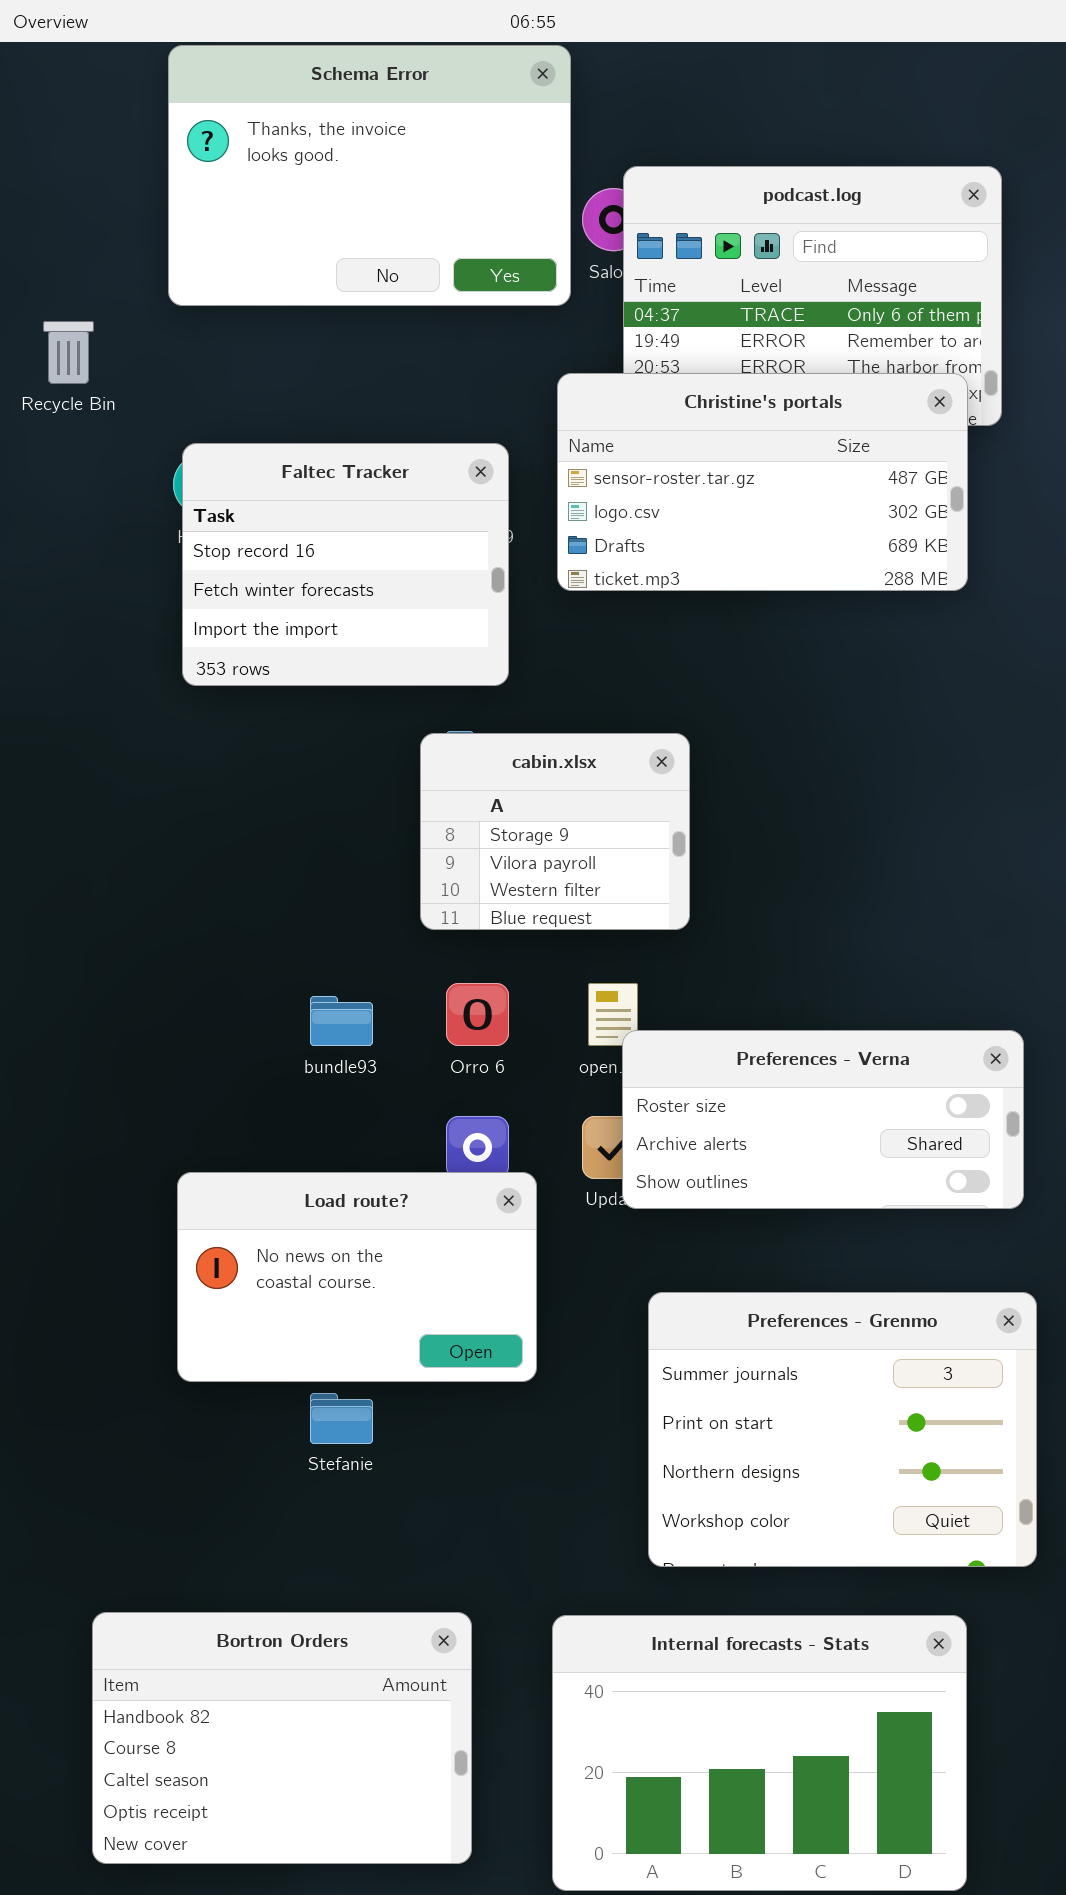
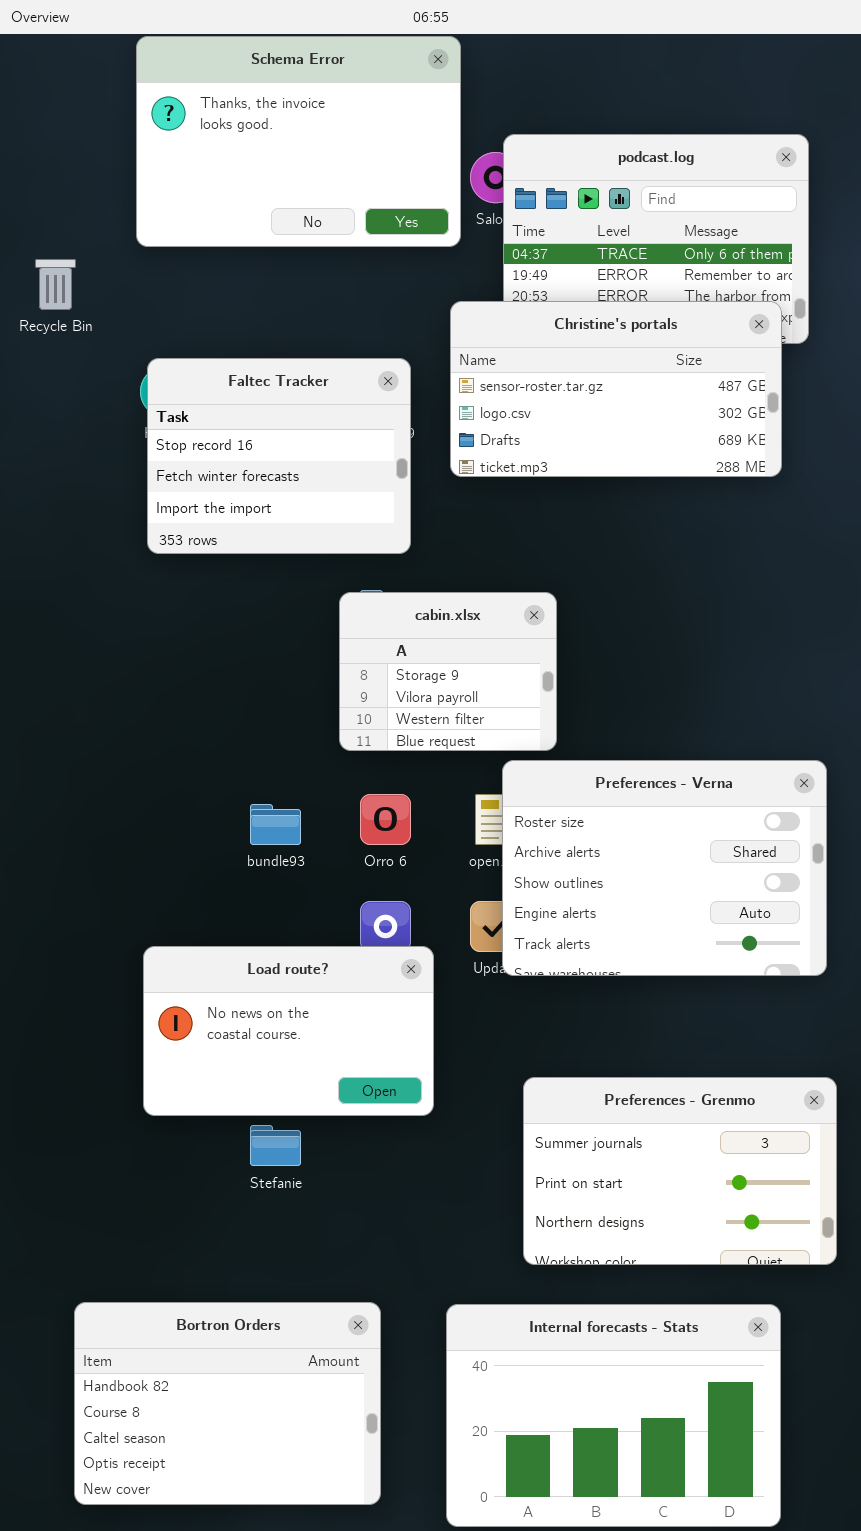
Preferences - Verna: [622,1030,1024,1209] -> [502,760,827,976], resized
Preferences - Grenmo: [648,1292,1037,1567] -> [523,1077,837,1265], resized

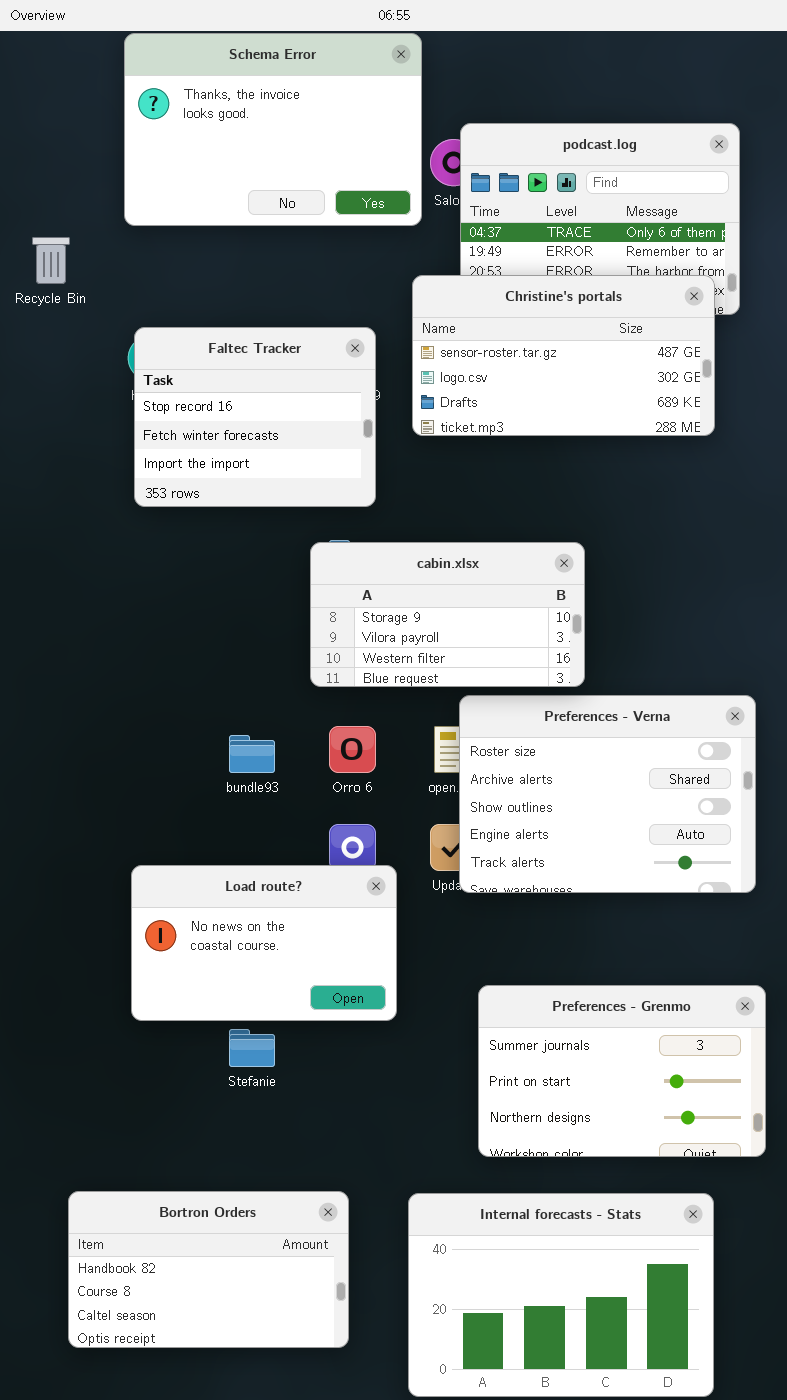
cabin.xlsx: [339,592,557,751] -> [310,542,585,687], resized
Bortron Orders: [74,1302,381,1505] -> [68,1191,349,1348], resized

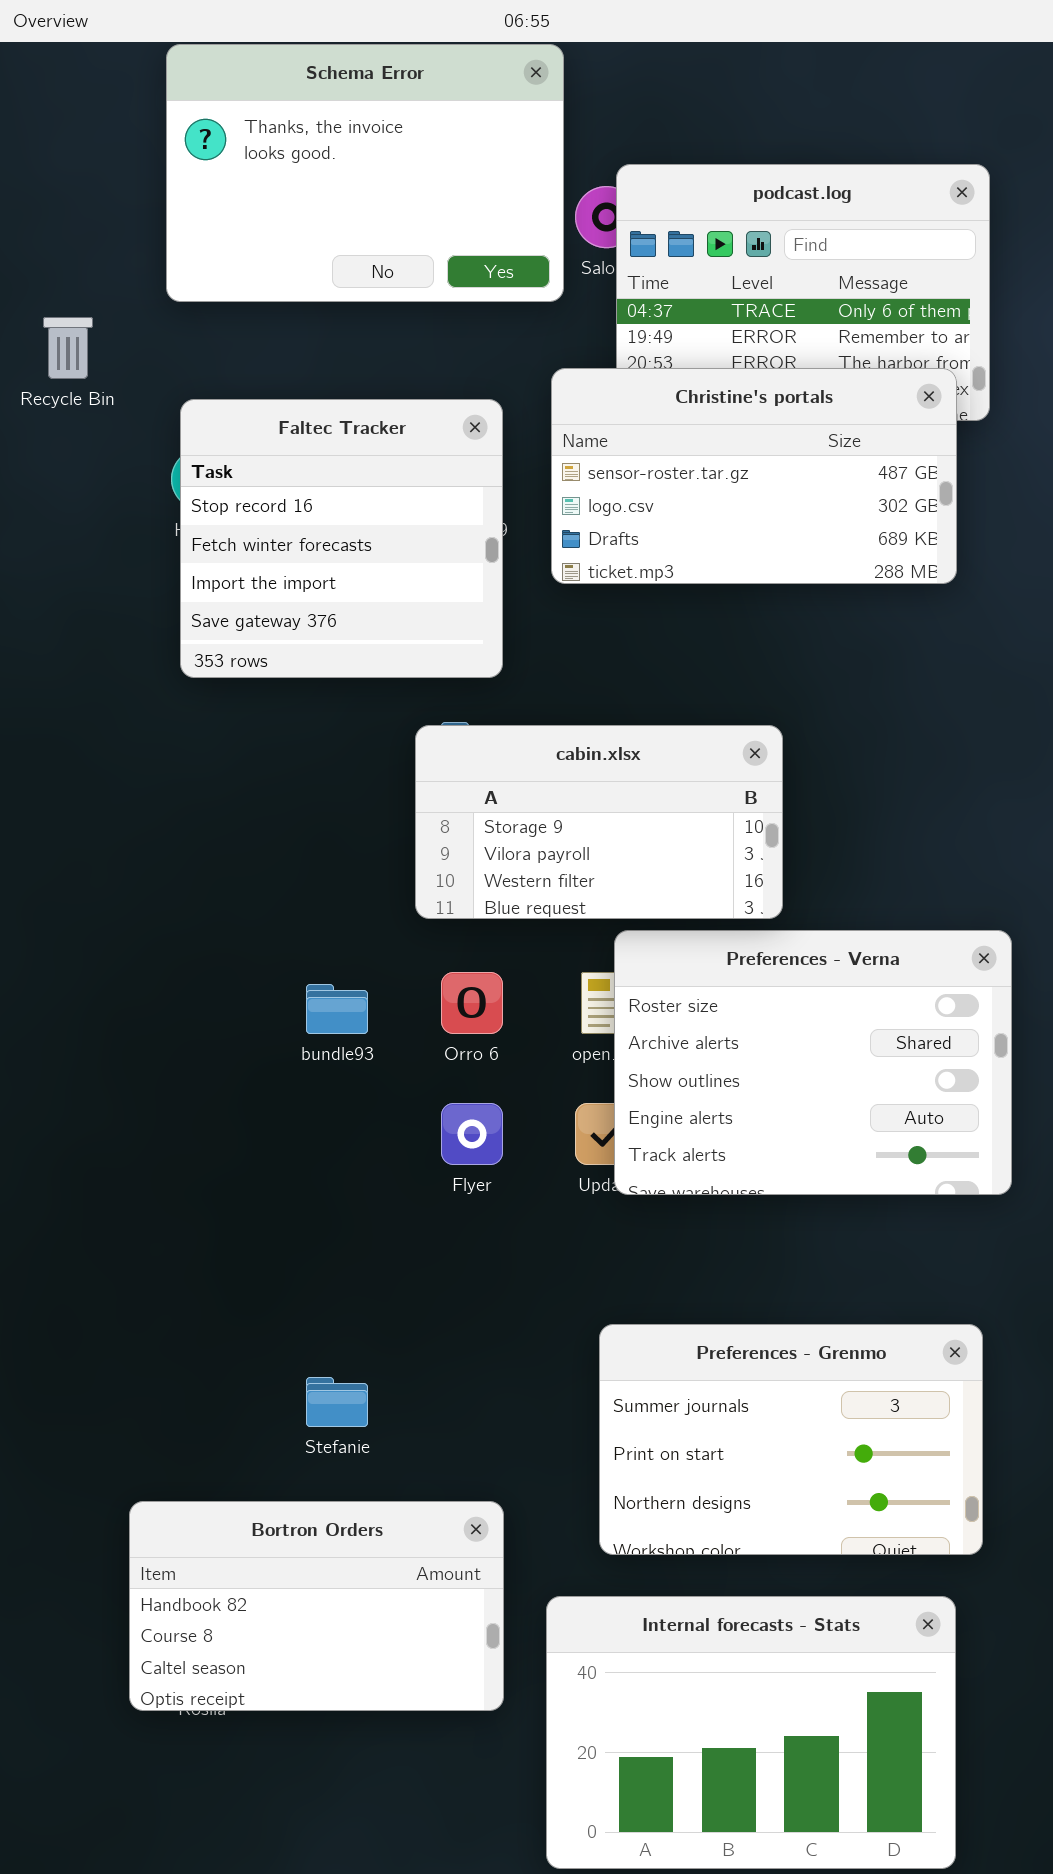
Faltec Tracker: [134,327,376,507] -> [180,399,503,678], resized
Load route?: [131,865,397,1021] -> none, closed
Preferences - Grenmo: [478,985,766,1157] -> [599,1324,983,1555], moved
Bortron Orders: [68,1191,349,1348] -> [129,1501,504,1711], moved

